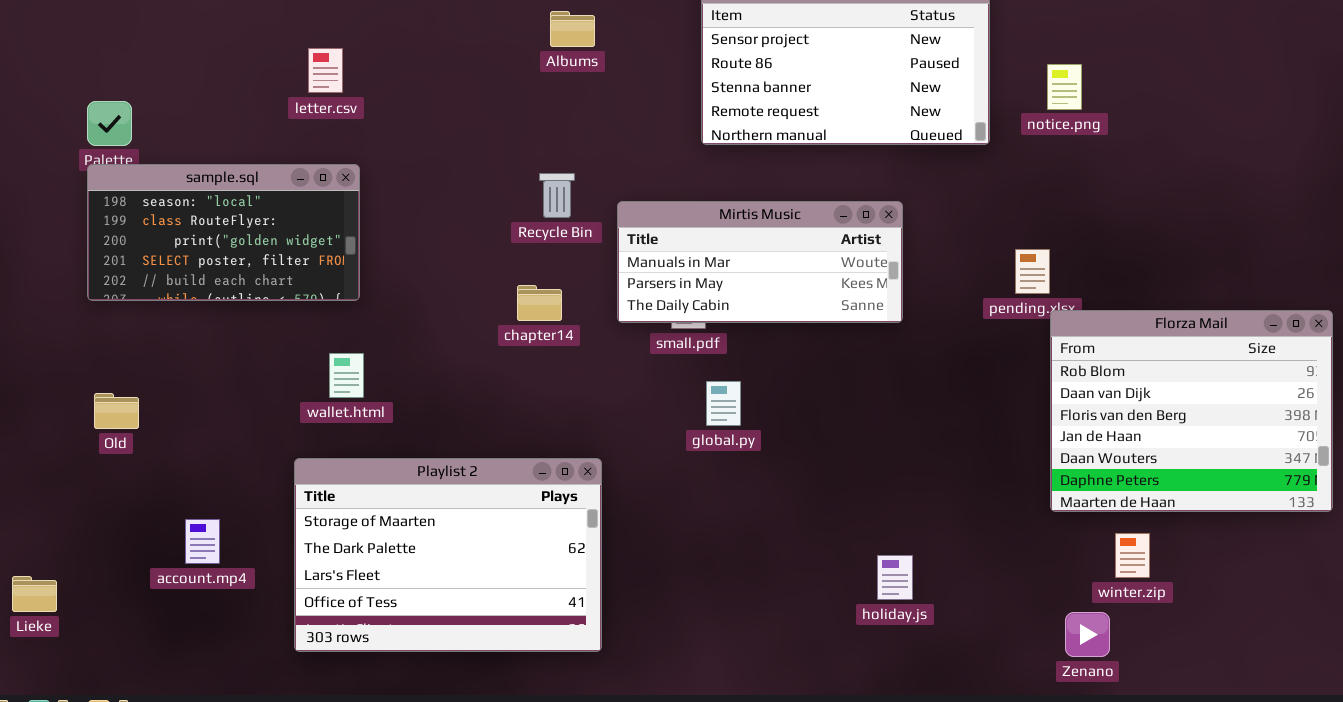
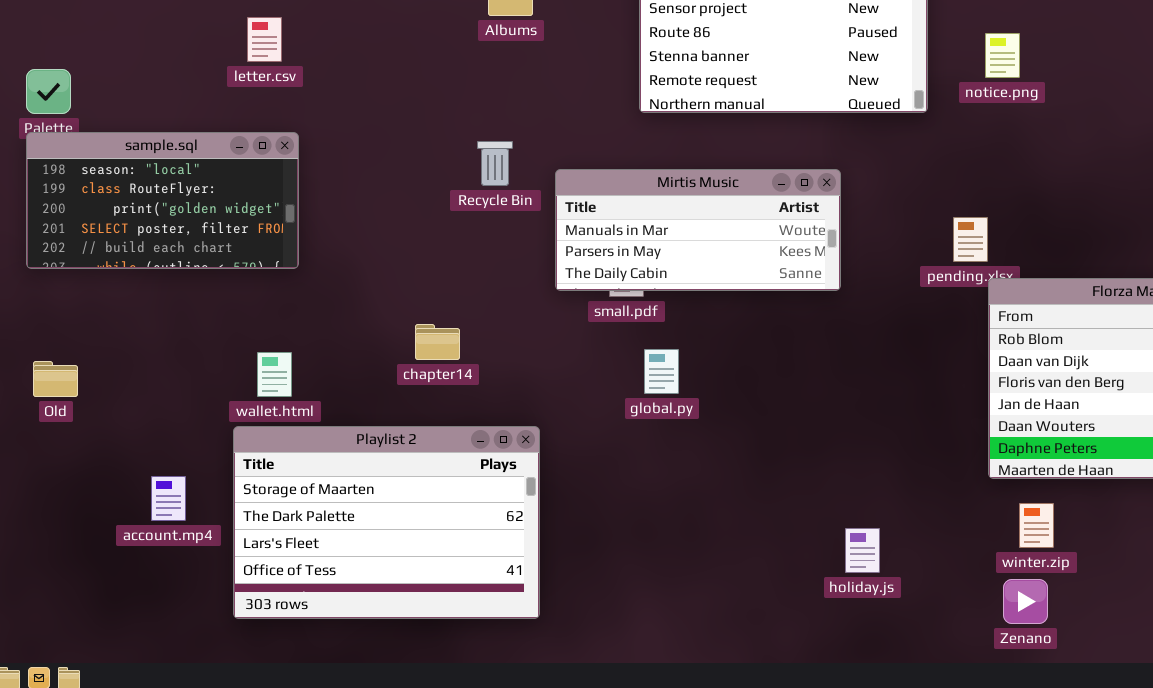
chapter14: [517,285,562,321] -> [415,324,460,360], moved
wallet.html: [329,353,364,398] -> [257,352,292,397], moved
account.mp4: [185,519,220,564] -> [151,476,186,521], moved
winter.zip: [1115,533,1150,578] -> [1019,503,1054,548], moved
holiday.js: [877,555,913,600] -> [845,528,880,573], moved

